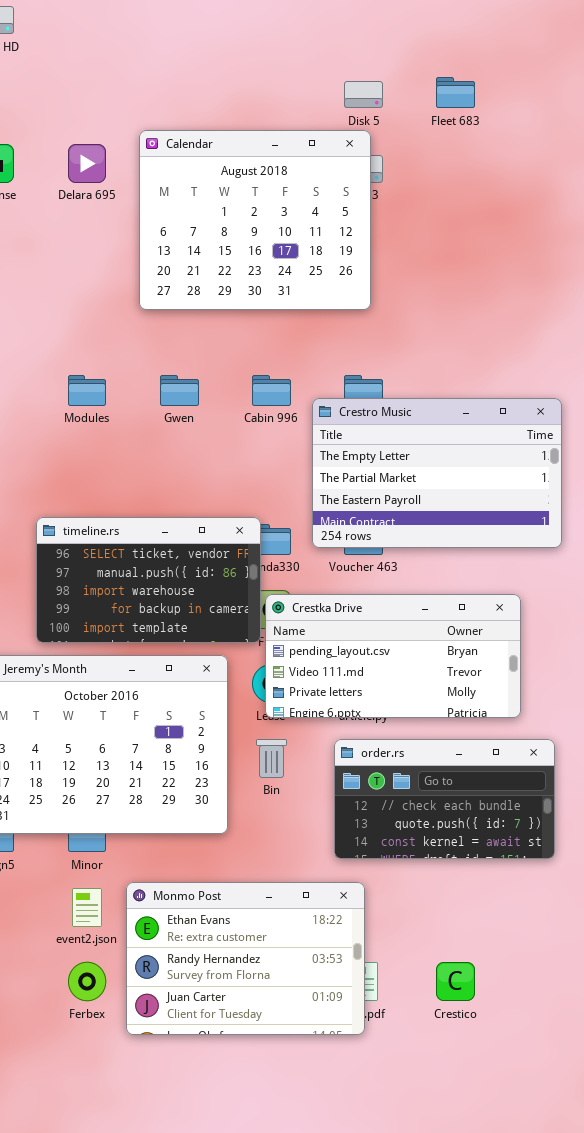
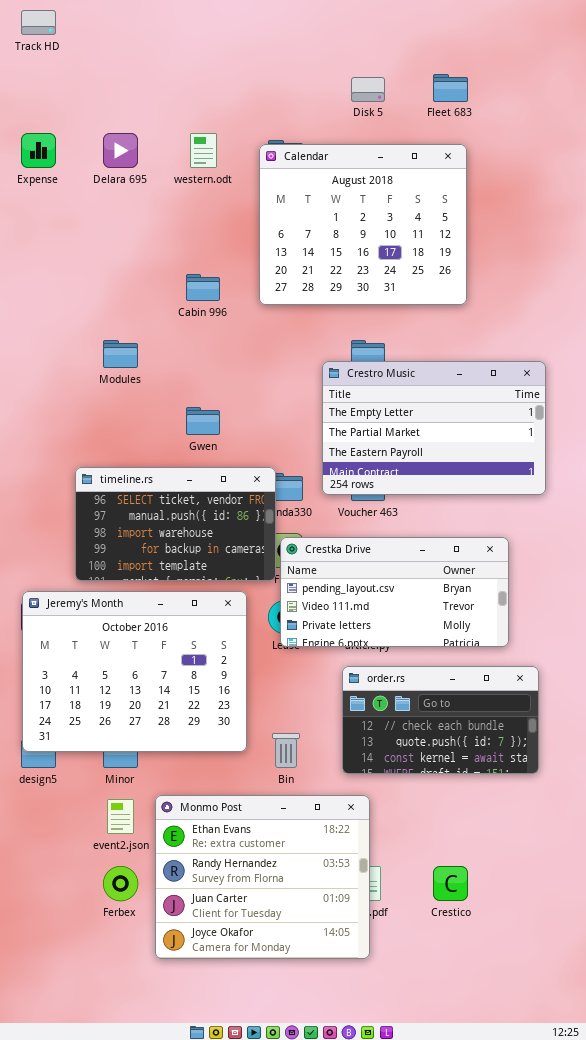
Calendar: [139,130,371,310] -> [259,144,467,305], moved
Gwen: [160,375,199,406] -> [186,407,220,435], moved
Cabin 996: [252,375,291,406] -> [186,274,220,301], moved
Bin: [256,739,287,778] -> [272,733,300,768], moved
Monmo Post: [126,882,365,1035] -> [155,795,370,959], resized

